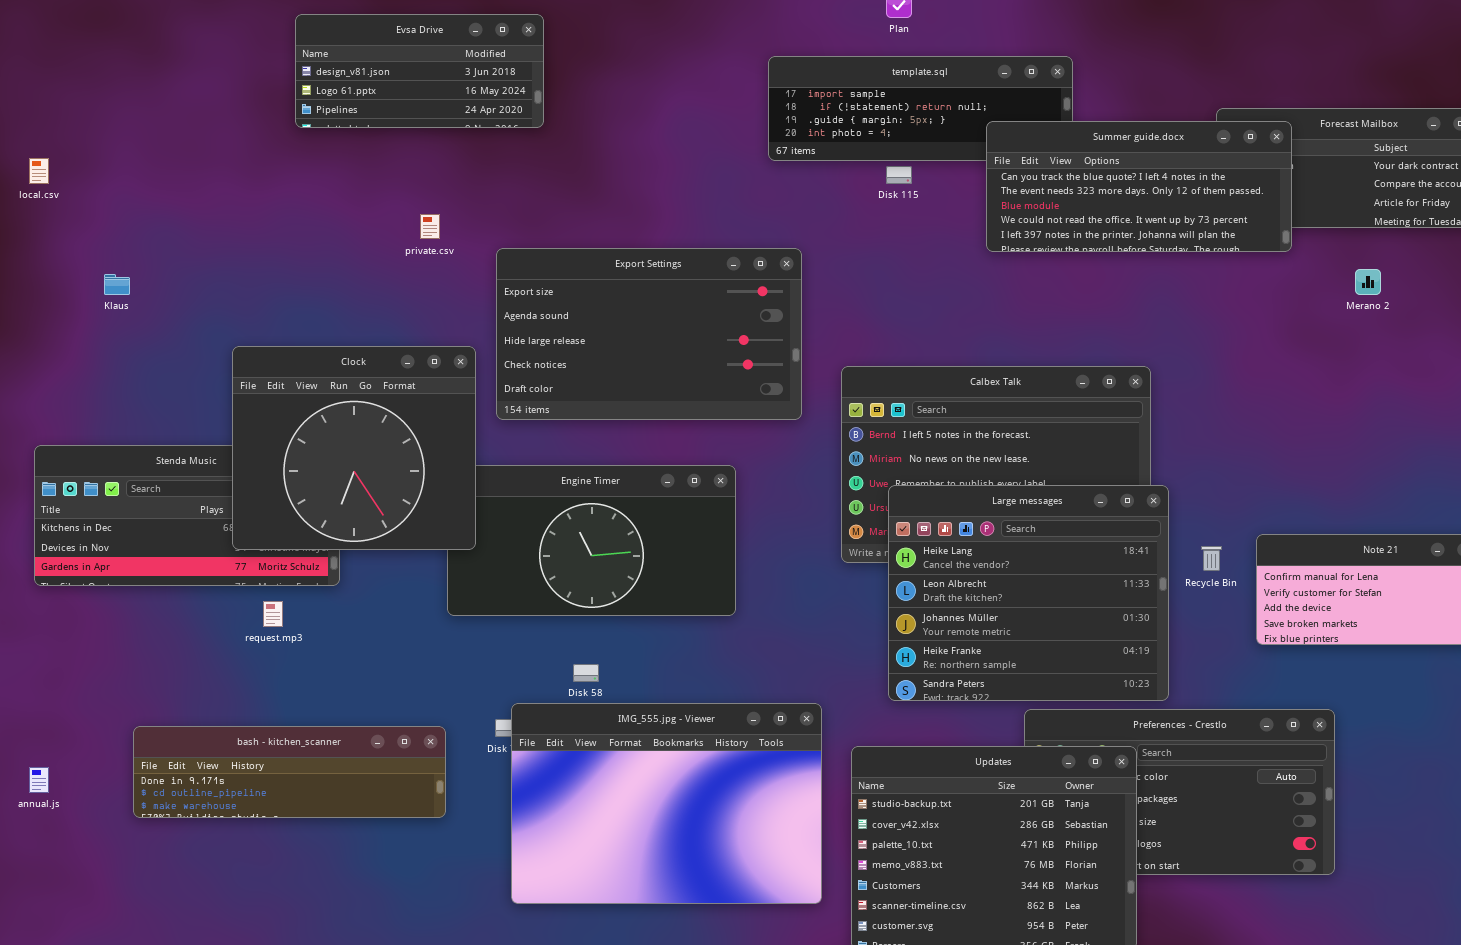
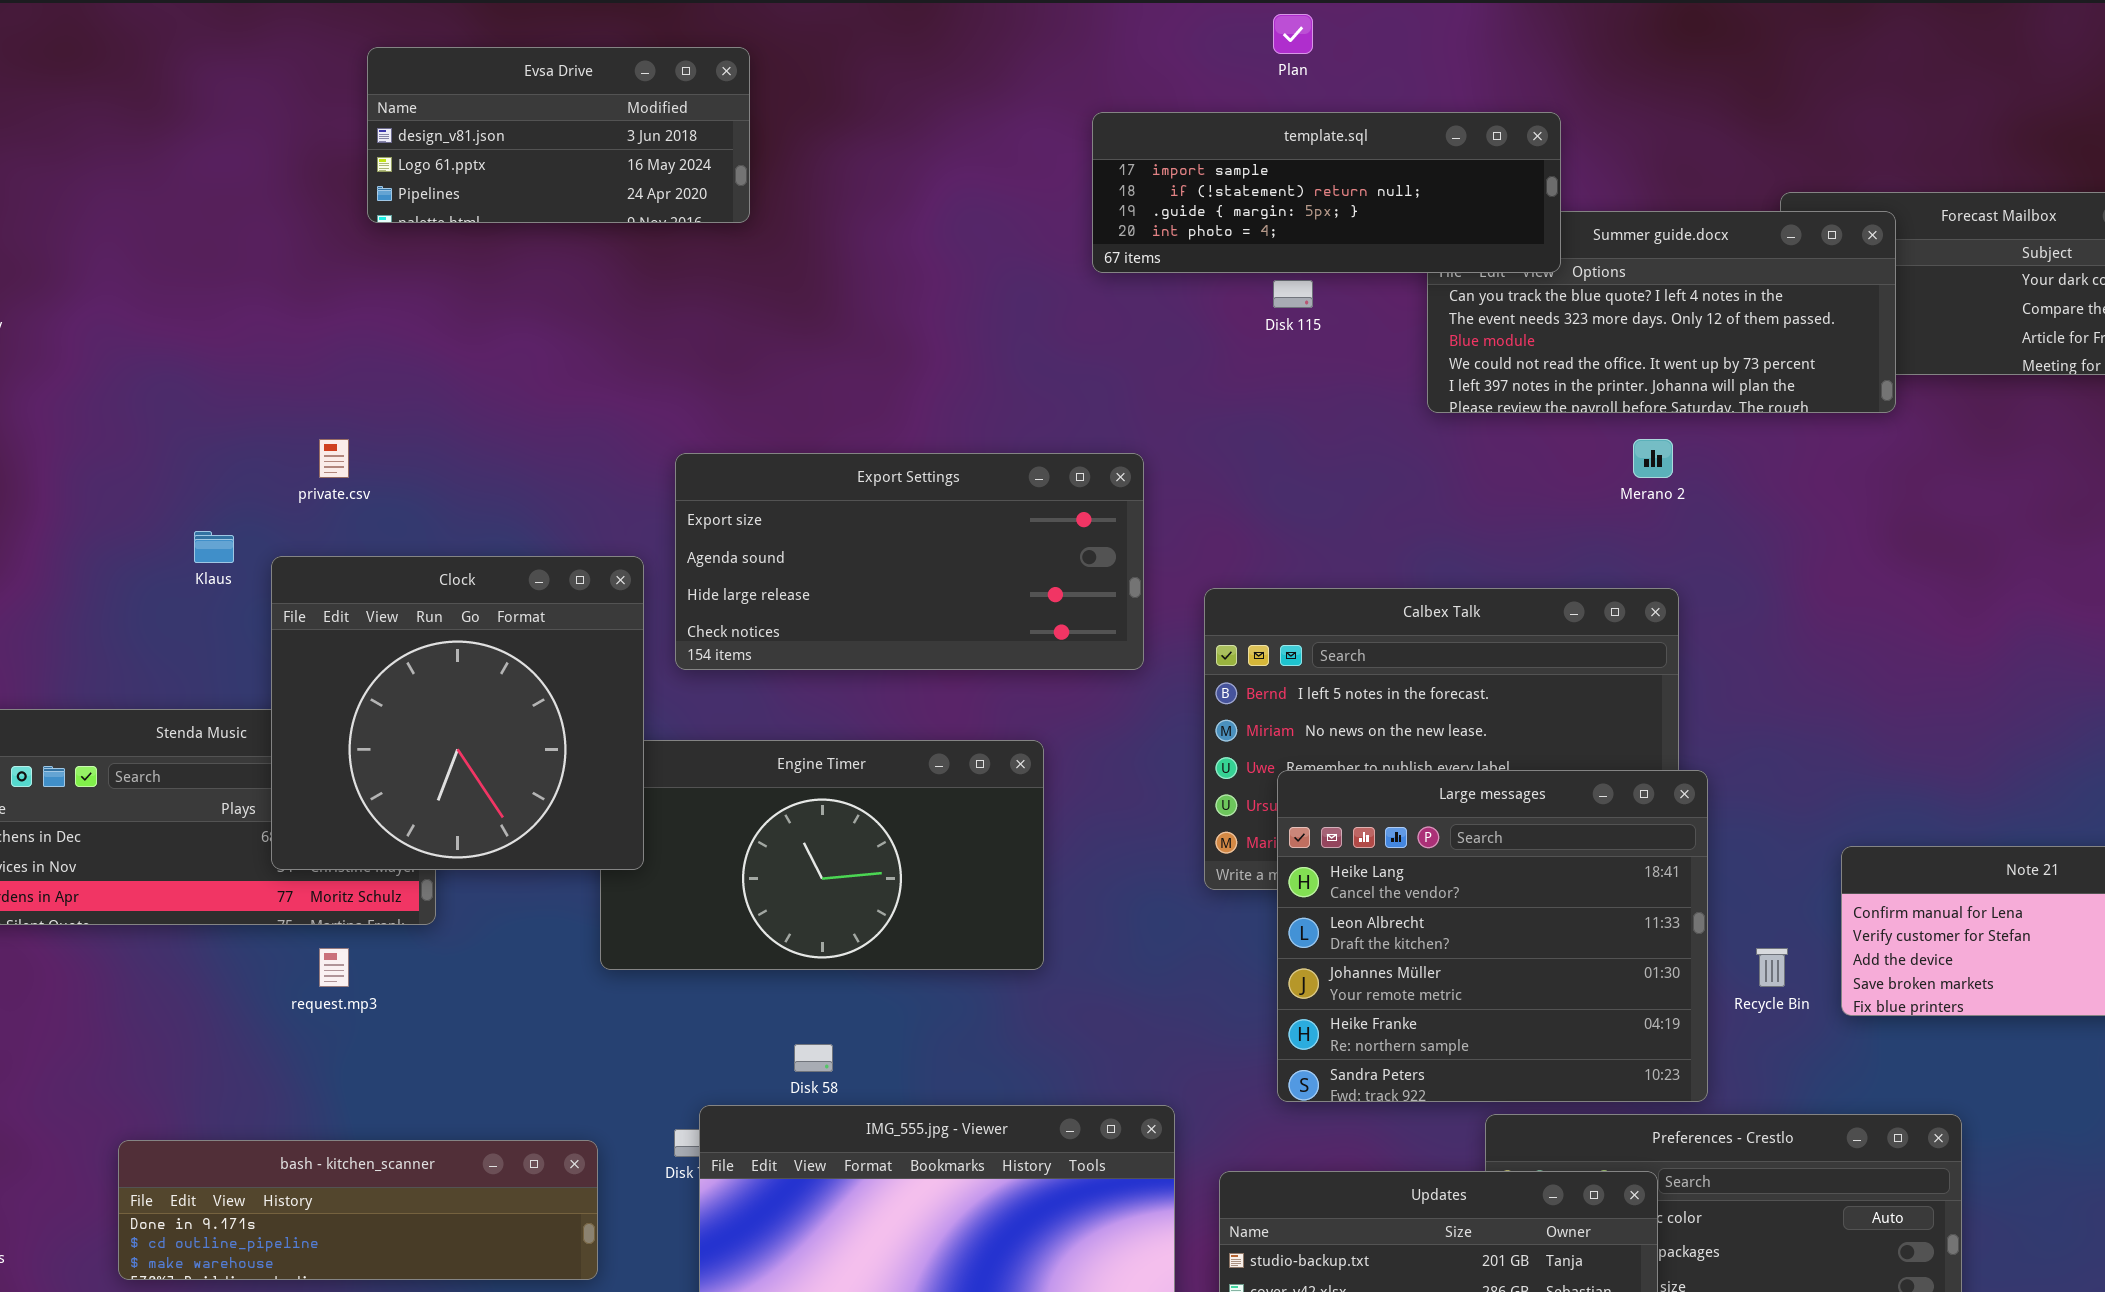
template.sql: [768,56,1073,161] -> [1092,112,1561,273], raised
private.csv: [420,214,440,239] -> [319,439,349,478], moved
Export Settings: [496,248,802,420] -> [675,453,1144,670], resized
Merano 2: [1355,269,1381,295] -> [1633,439,1673,478], moved
Klaus: [104,274,130,295] -> [194,531,234,563], moved
Recycle Bin: [1201,546,1222,571] -> [1756,948,1788,987], moved

